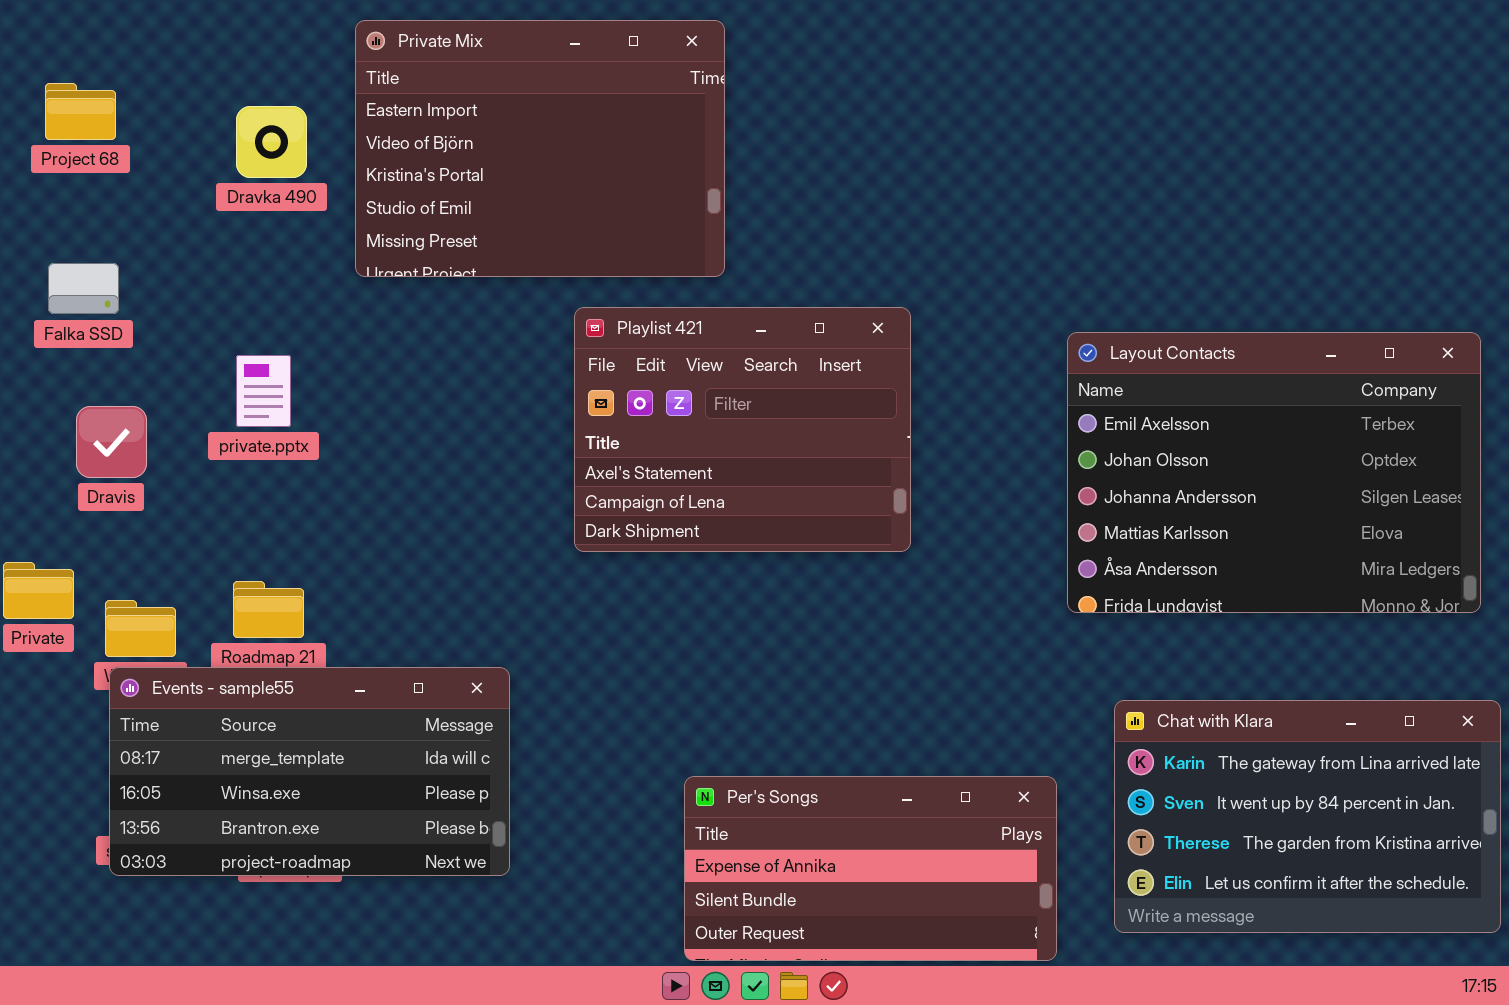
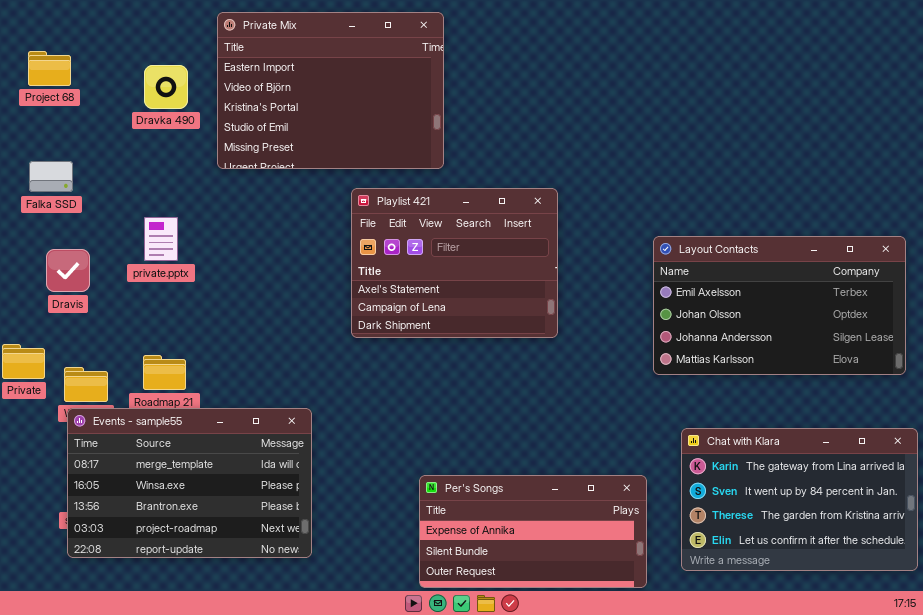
Layout Contacts: [1067,332,1481,613] -> [653,236,906,375], resized
Events - sample55: [109,667,510,876] -> [67,408,312,558], resized

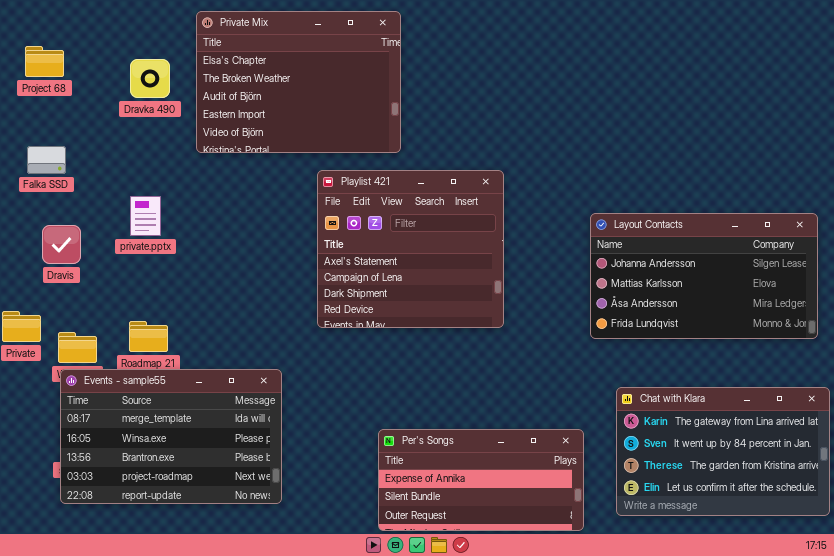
Private Mix: [217,12,444,169] -> [196,11,401,153], scrolled up 3 rows
Playlist 421: [351,188,558,338] -> [317,170,504,328], resized
Layout Contacts: [653,236,906,375] -> [590,213,818,339], scrolled down 2 rows

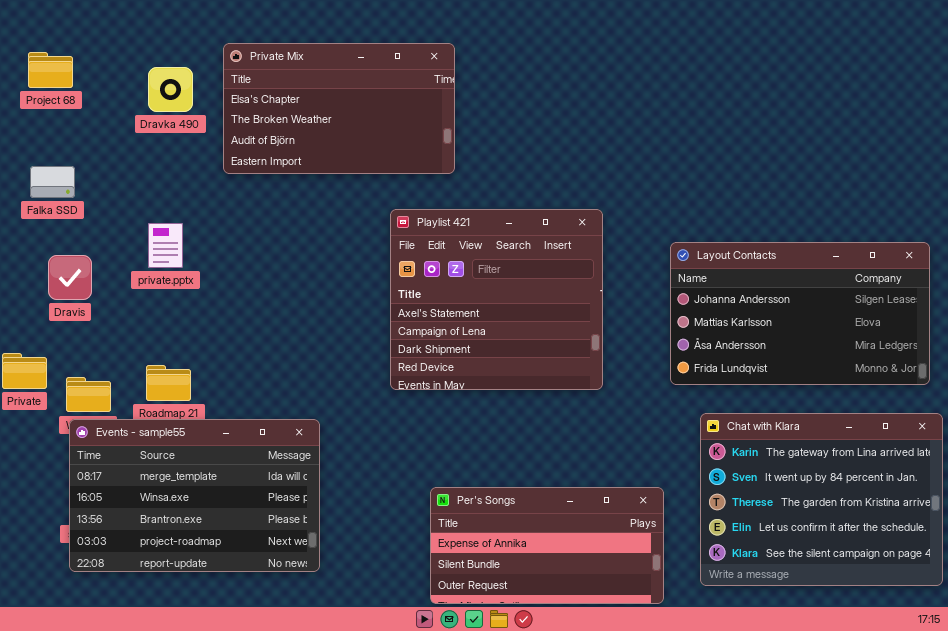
Private Mix: [196,11,401,153] -> [223,43,455,174], resized
Playlist 421: [317,170,504,328] -> [390,209,603,390], moved
Chat with Klara: [616,387,830,516] -> [700,413,943,586], resized

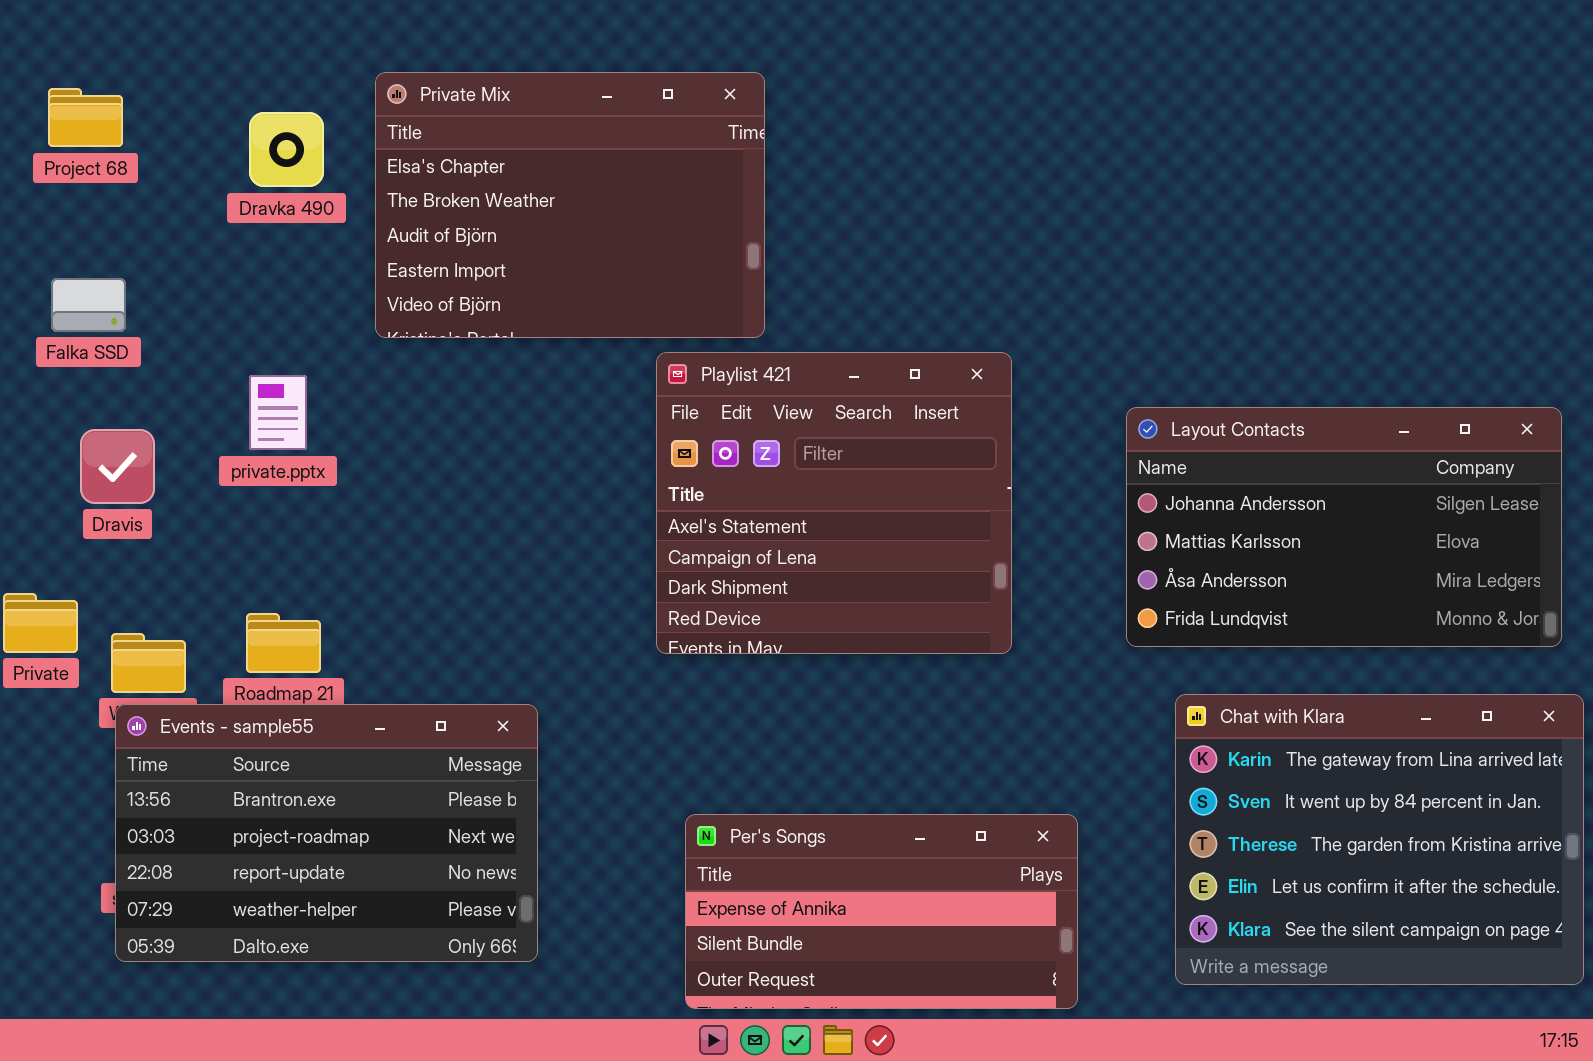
Private Mix: [223,43,455,174] -> [375,72,765,338], resized
Events - sample55: [69,419,320,572] -> [115,704,538,962], scrolled down 2 rows
Per's Songs: [430,487,664,604] -> [685,814,1078,1009], moved

